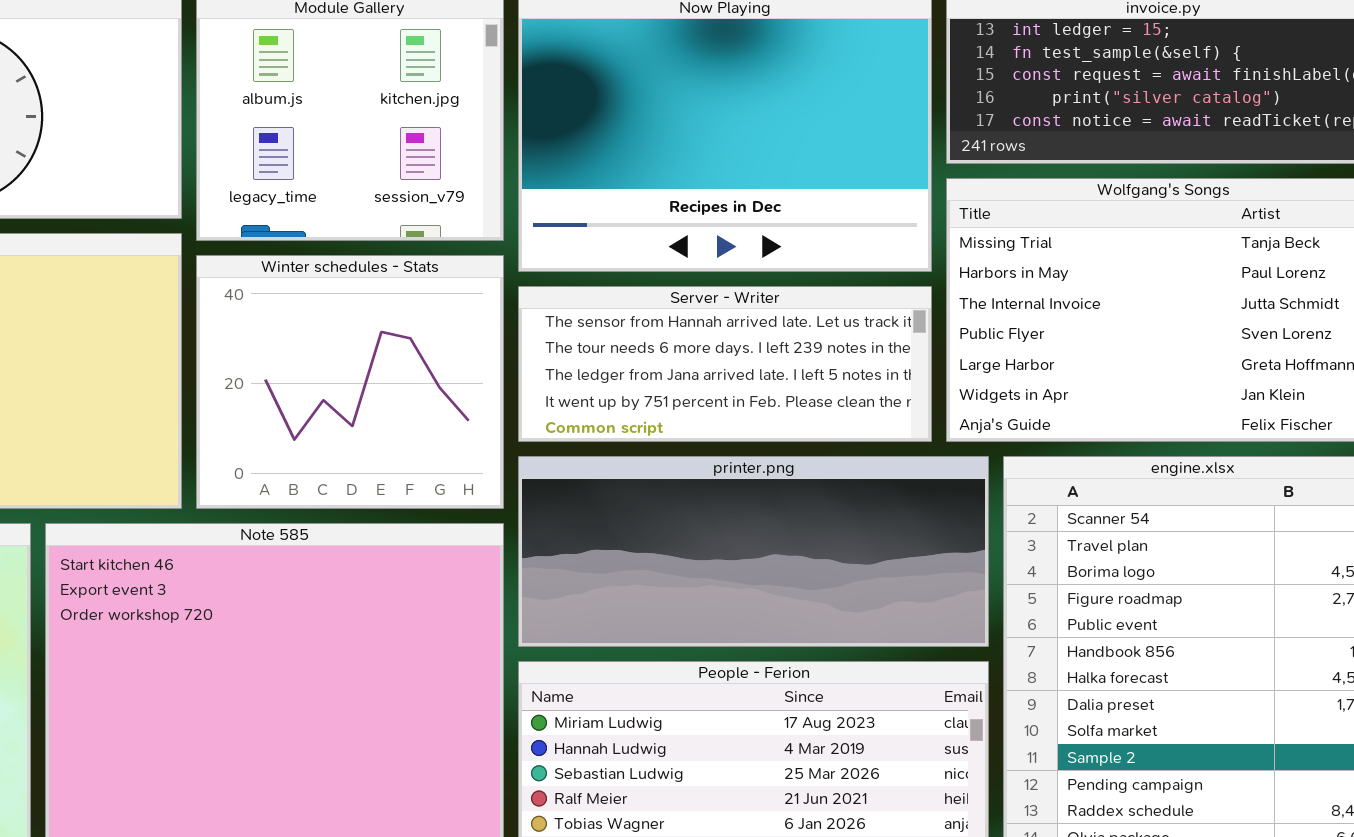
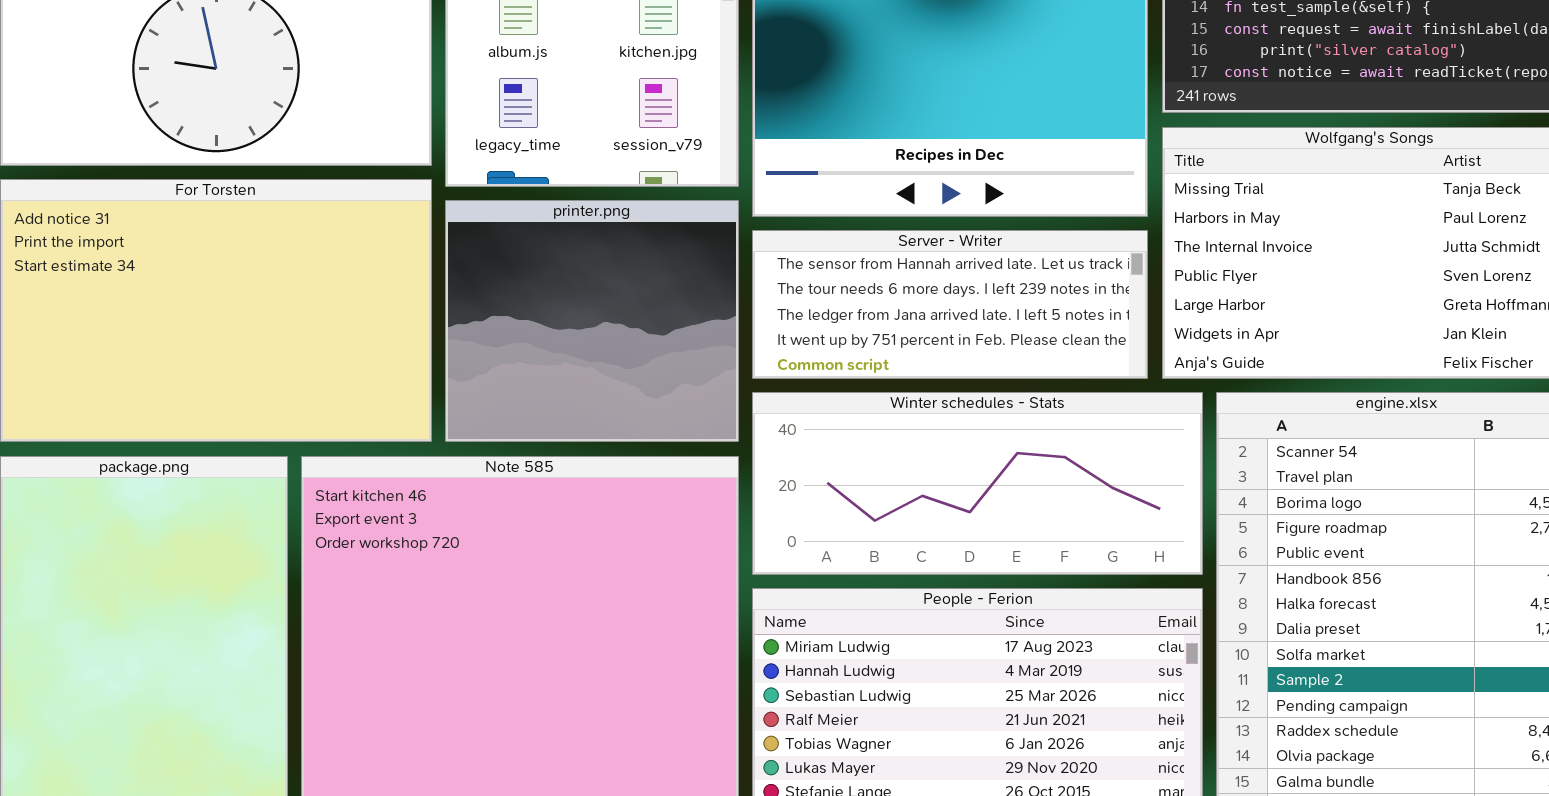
Winter schedules - Stats: [196,255,504,509] -> [752,392,1203,575], moved, resized
printer.png: [518,456,989,647] -> [445,200,739,442], moved, resized

